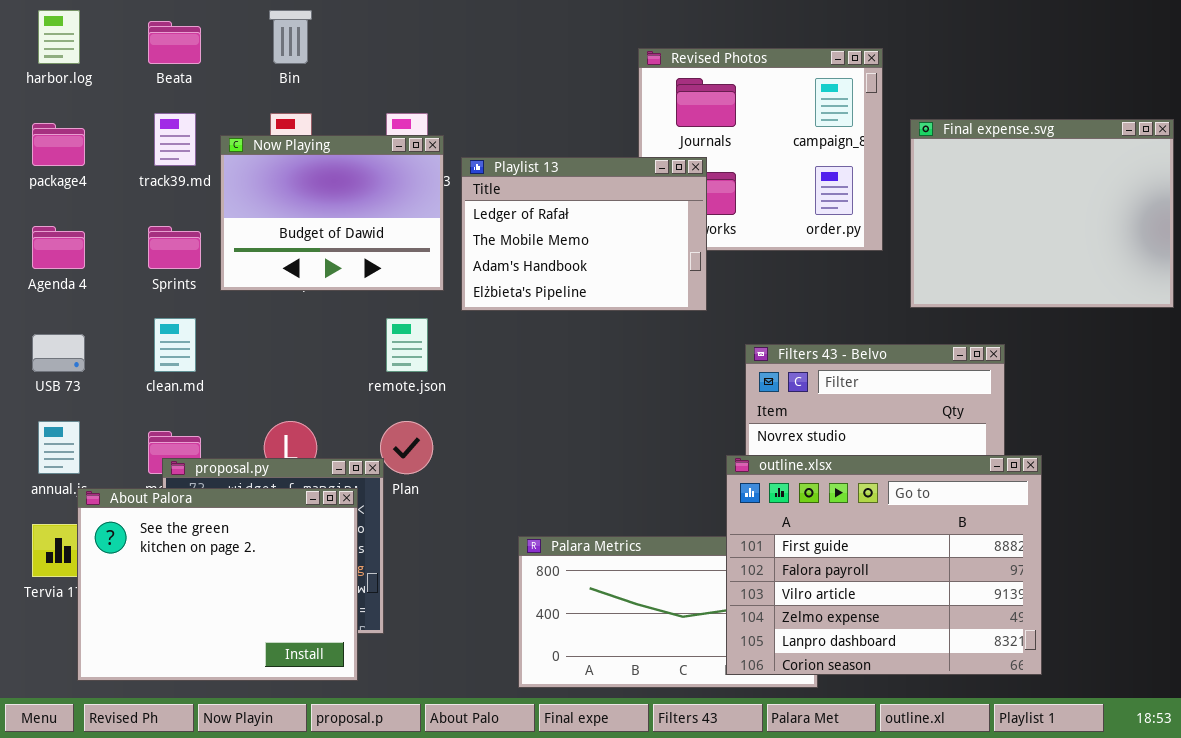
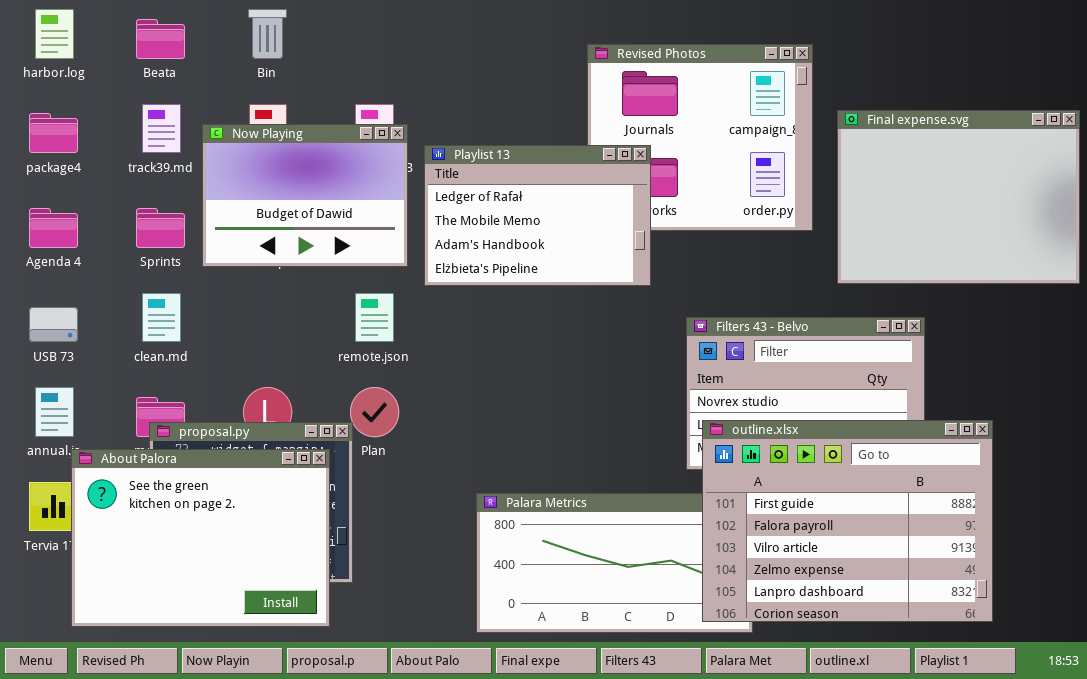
outline.xlsx: [726,455,1042,675] -> [702,420,993,622], moved

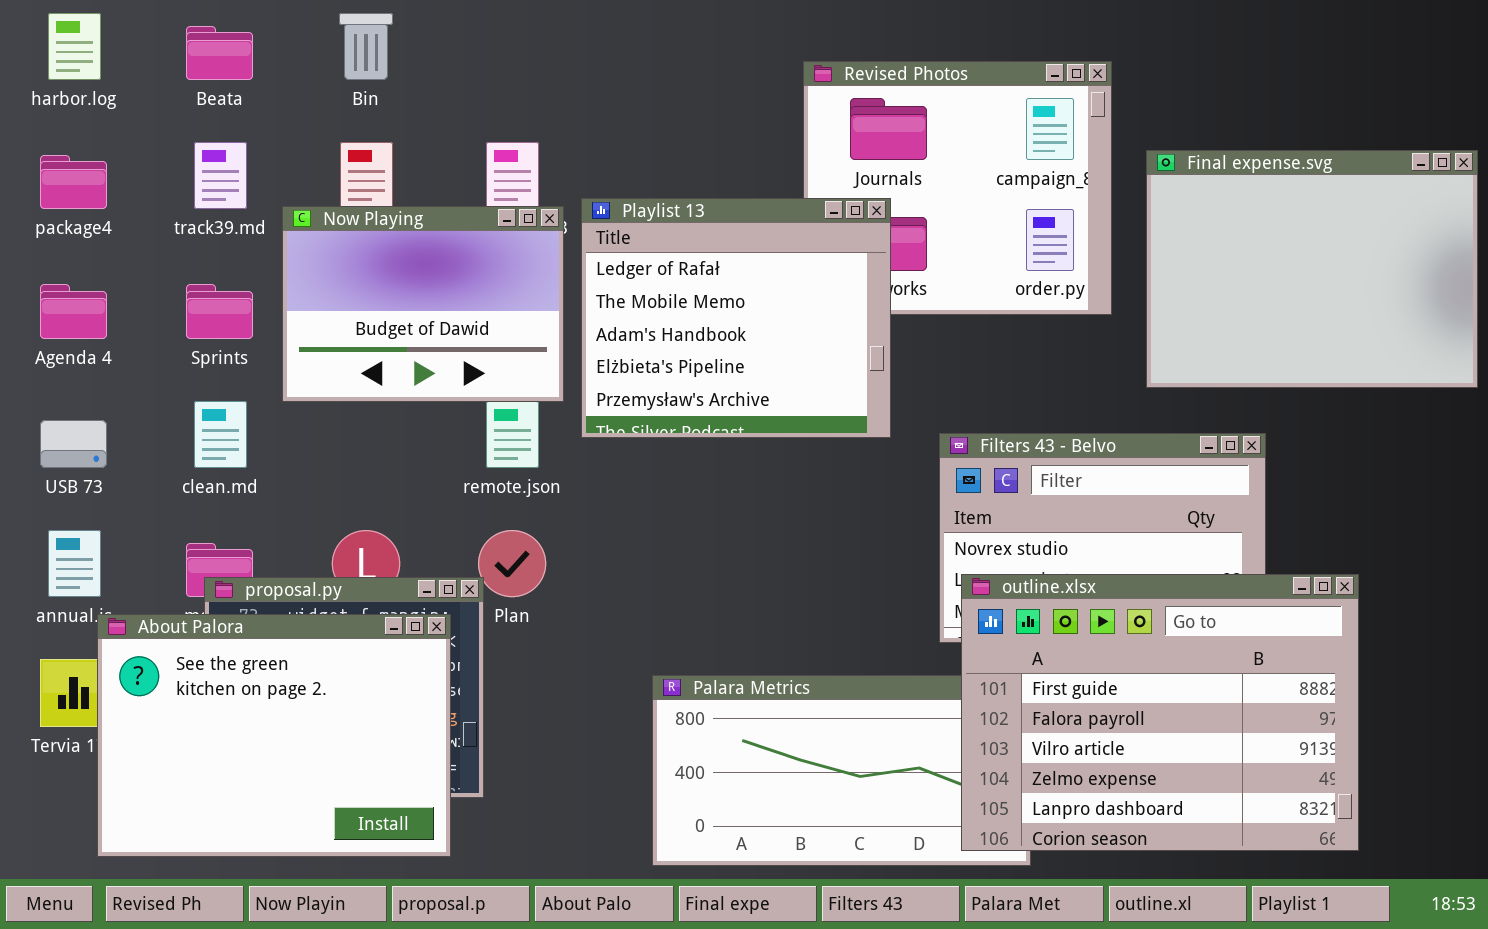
Now Playing: [202,124,408,267] -> [282,206,564,402], moved
Playlist 13: [424,145,651,286] -> [581,198,891,438], resized

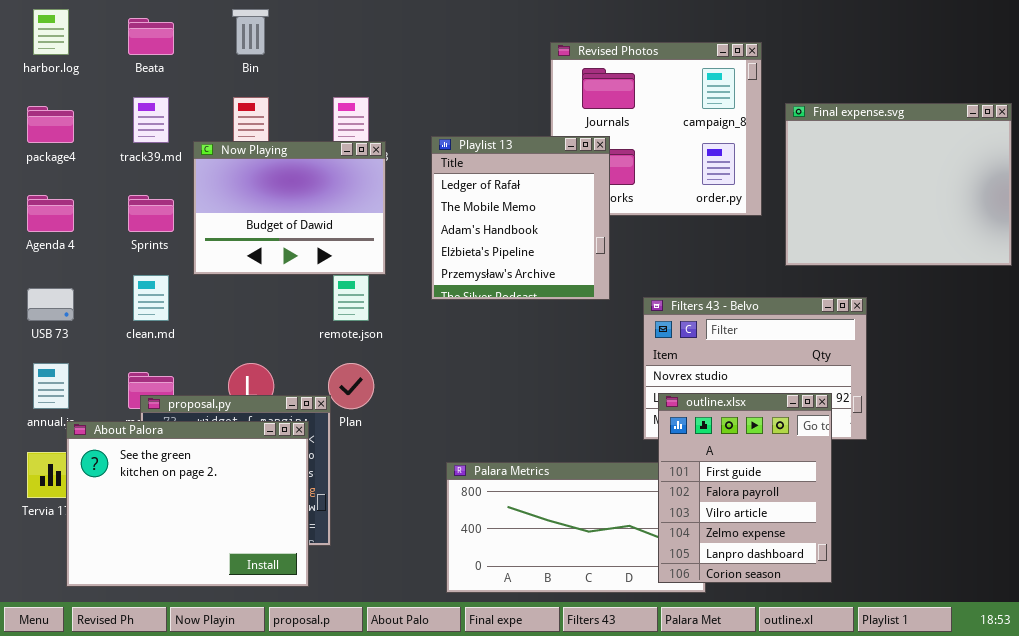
Playlist 13: [581,198,891,438] -> [431,136,610,300], resized
outline.xlsx: [961,574,1359,851] -> [658,393,832,583], resized

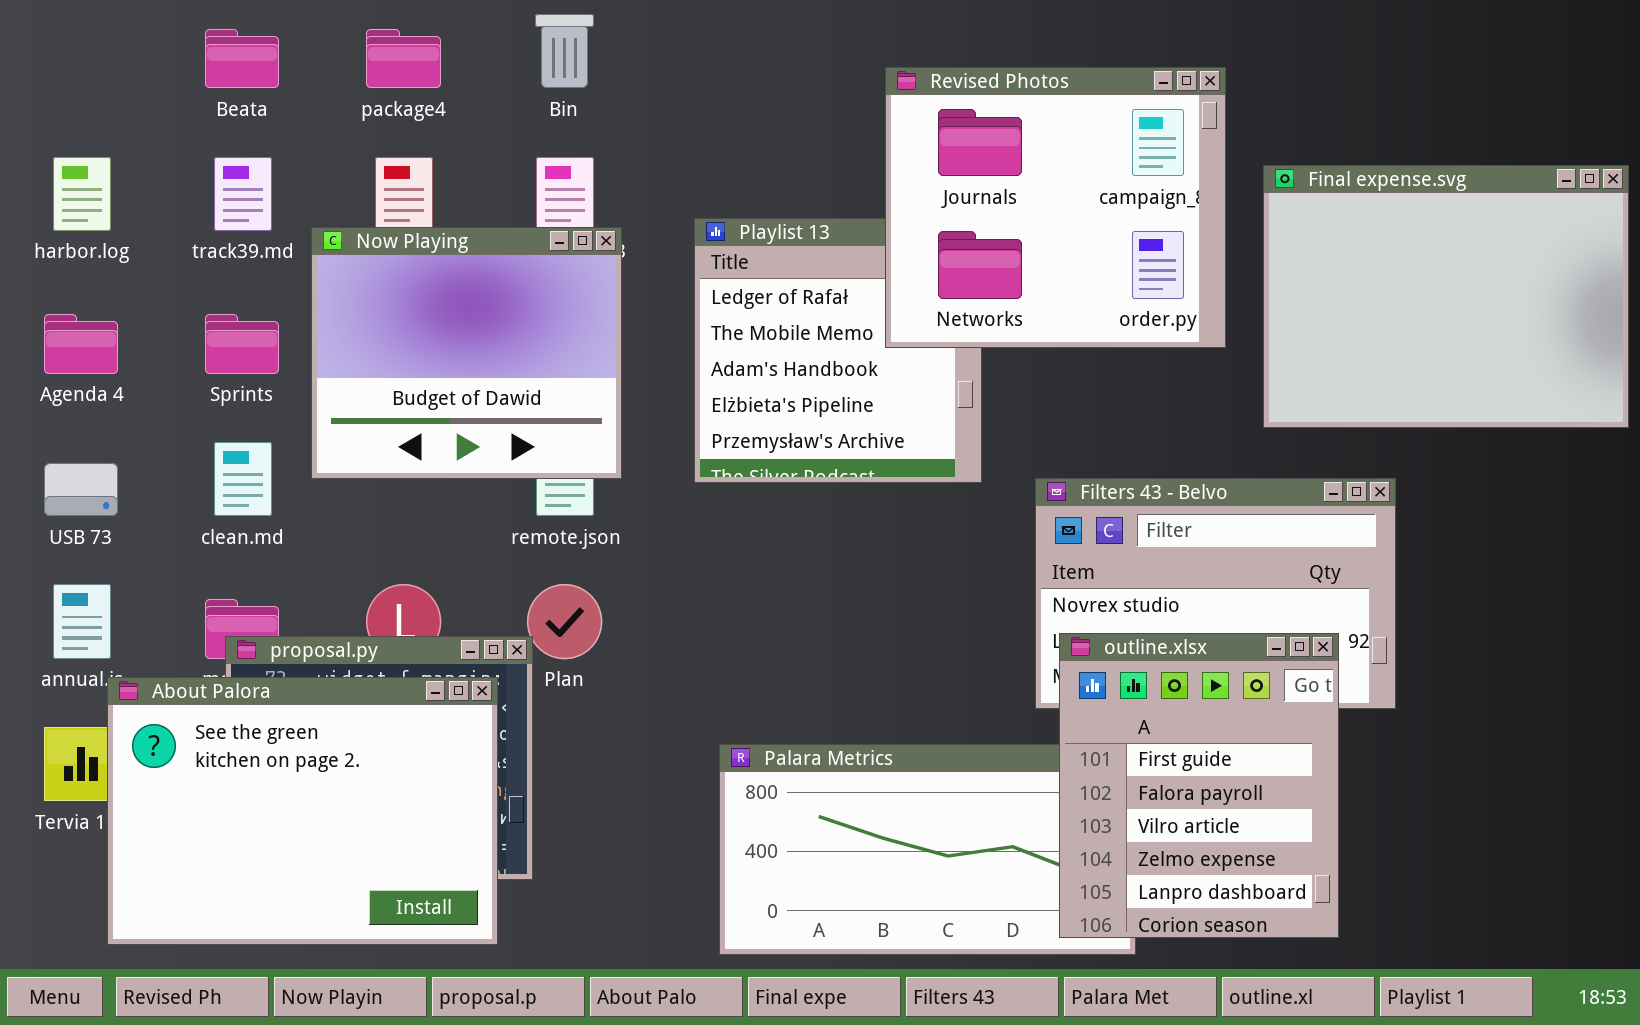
harbor.log: [33,9,69,55] -> [53,157,111,231], moved
Bin: [232,9,269,55] -> [535,14,594,88], moved
Revised Photos: [550,42,762,216] -> [885,67,1226,348], raised
package4: [27,106,74,143] -> [366,29,441,88], moved
Now Playing: [193,141,386,275] -> [311,227,622,479], resized

